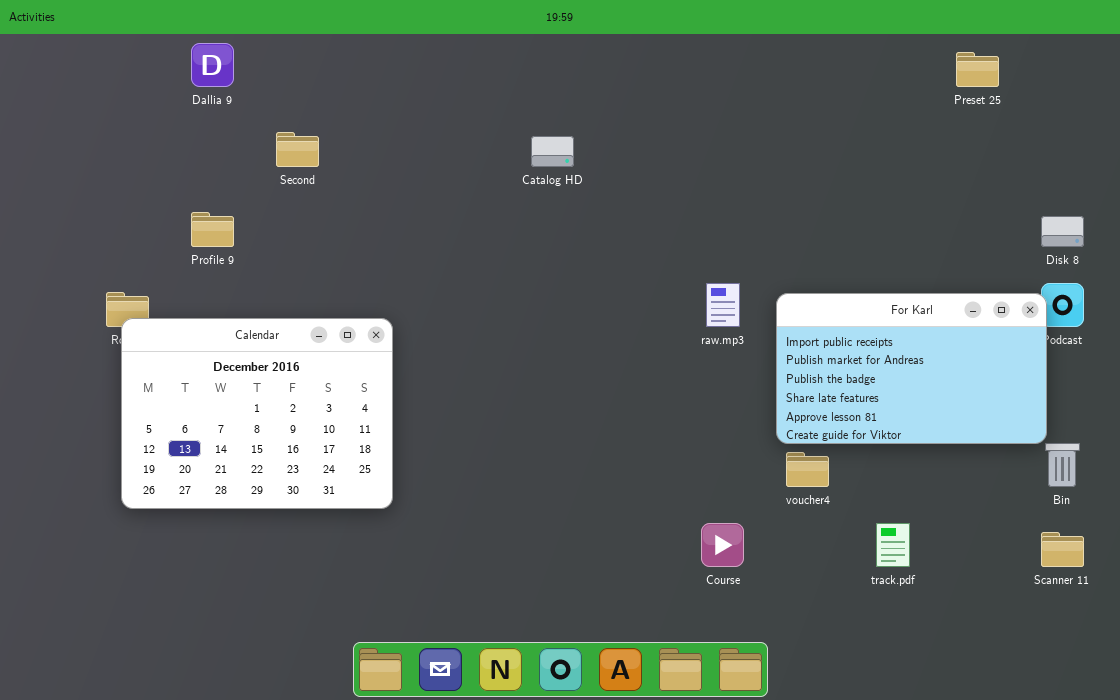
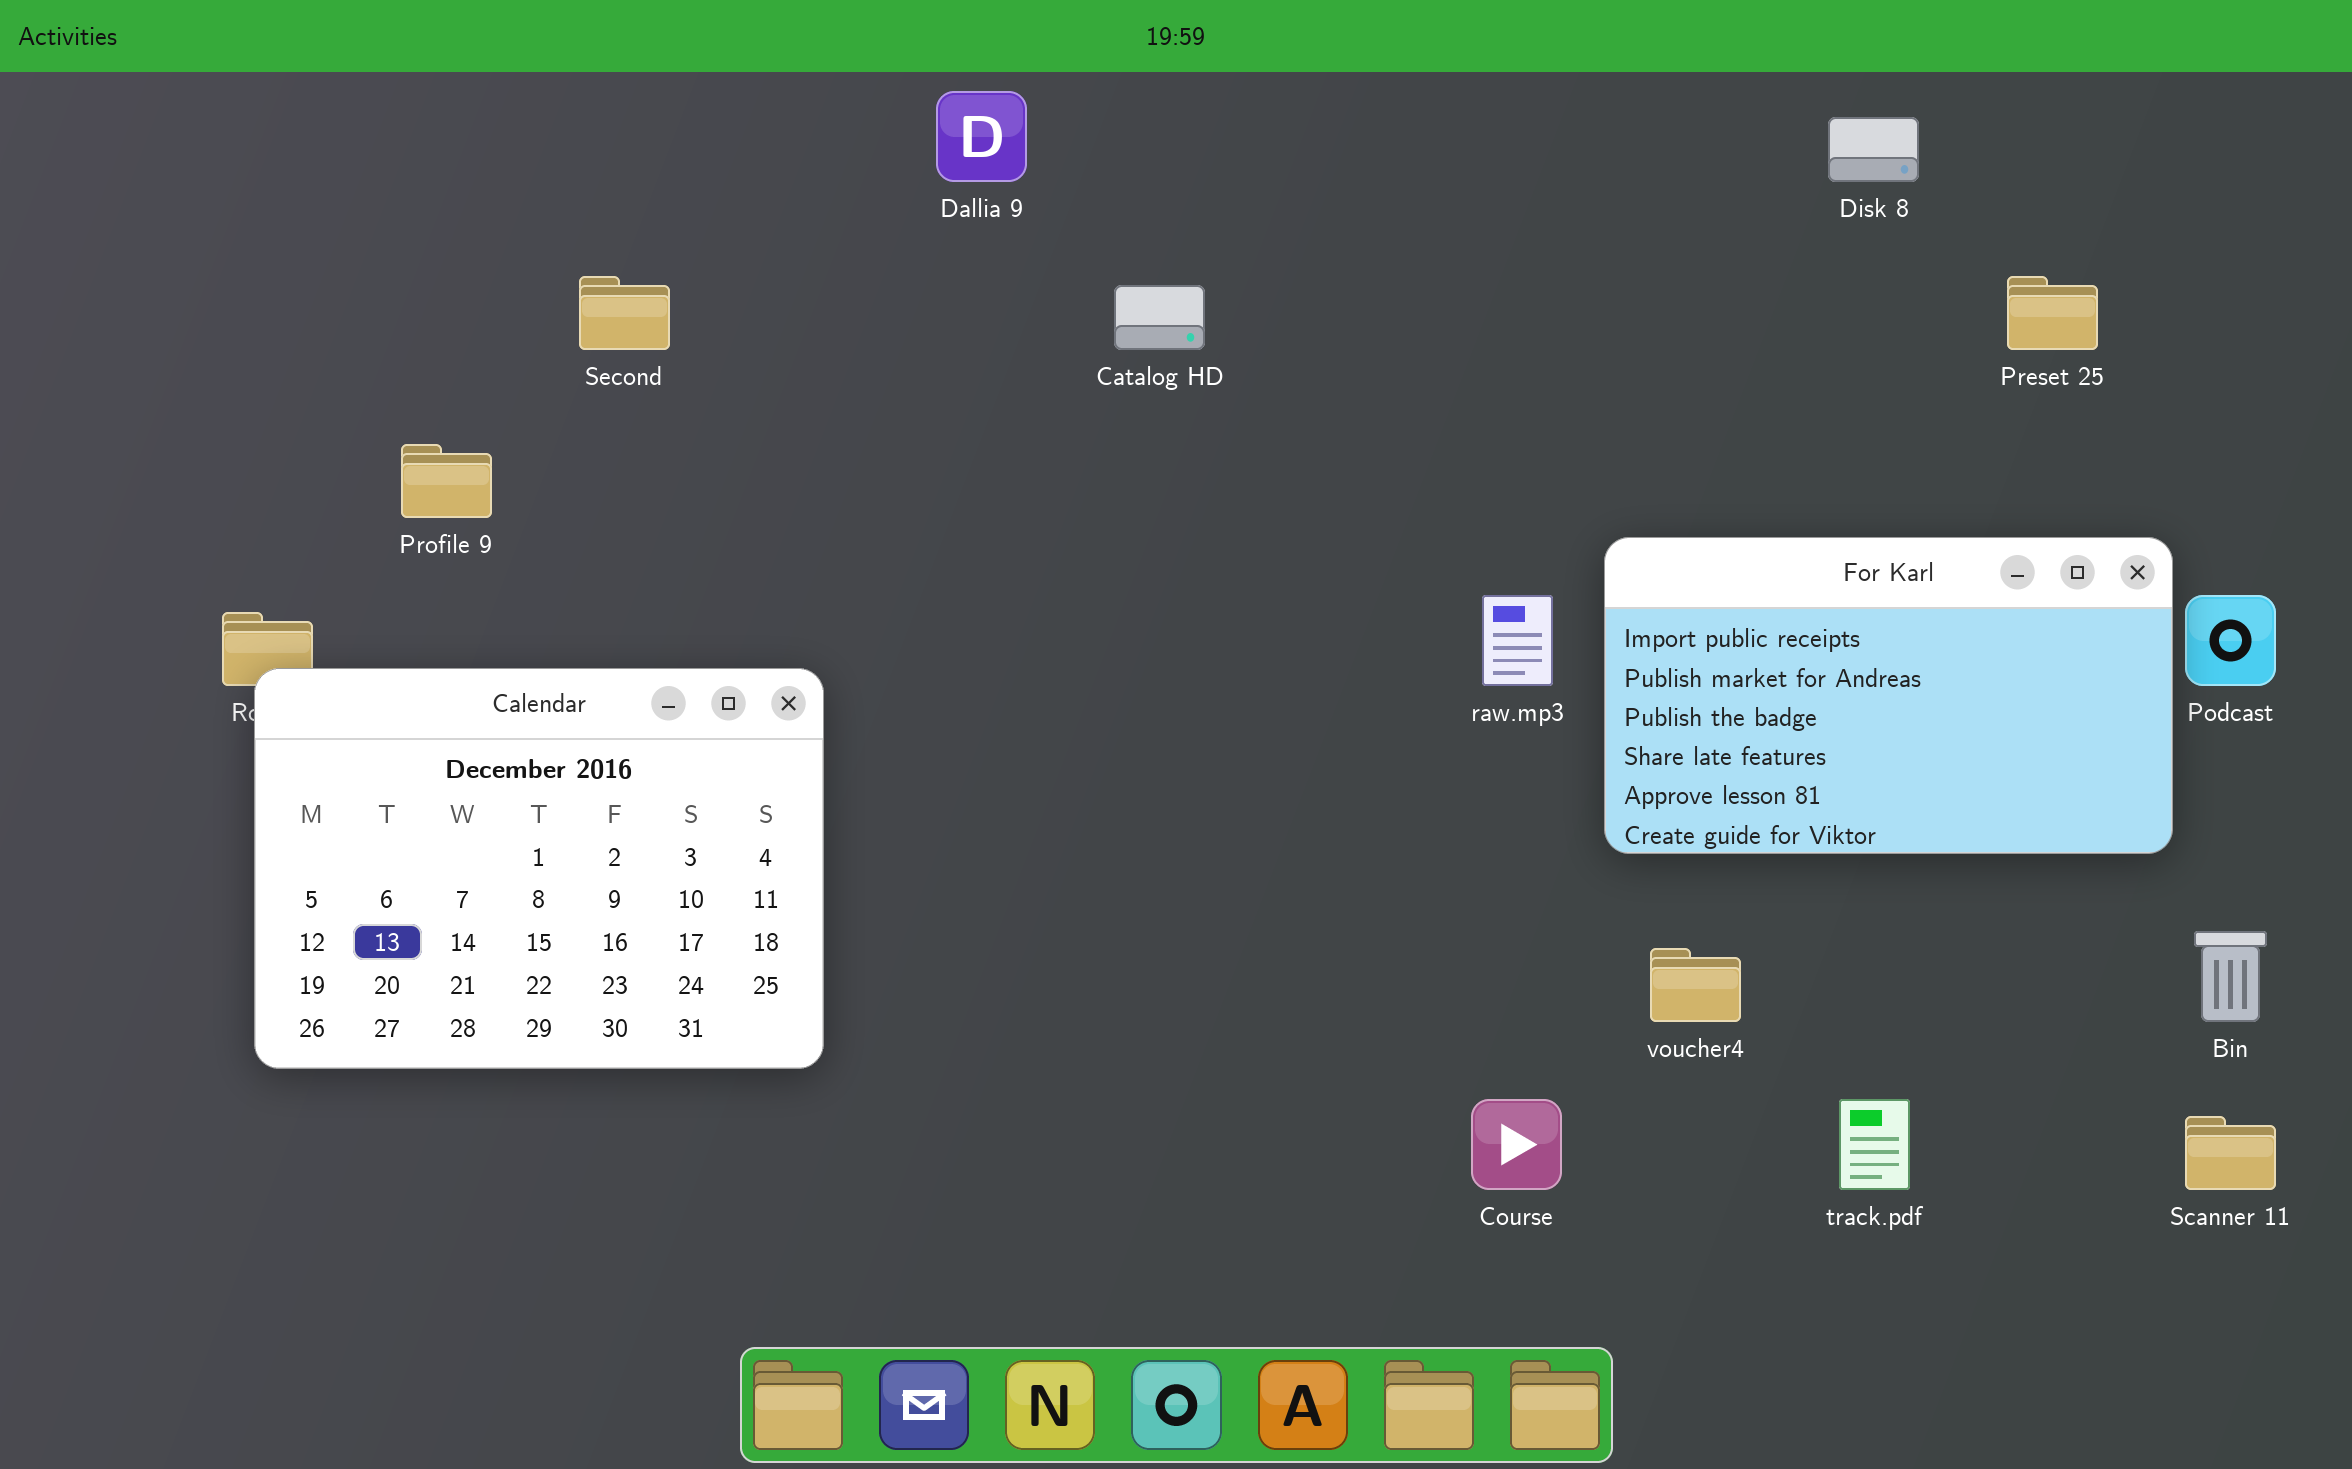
Dallia 9: [191,43,234,87] -> [936,91,1027,182], moved
Preset 25: [956,52,999,87] -> [2007,276,2098,350], moved
Disk 8: [1041,216,1084,247] -> [1828,117,1919,182], moved
For Karl: [776,293,1047,444] -> [1604,537,2173,854], moved

